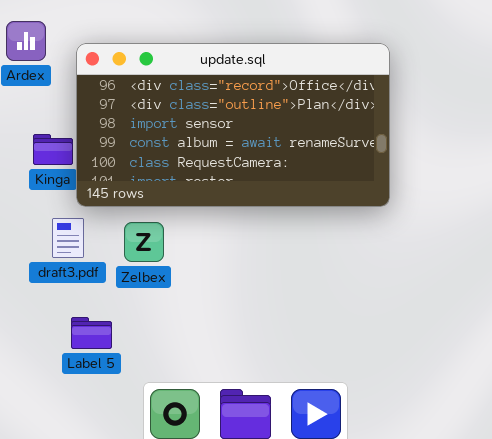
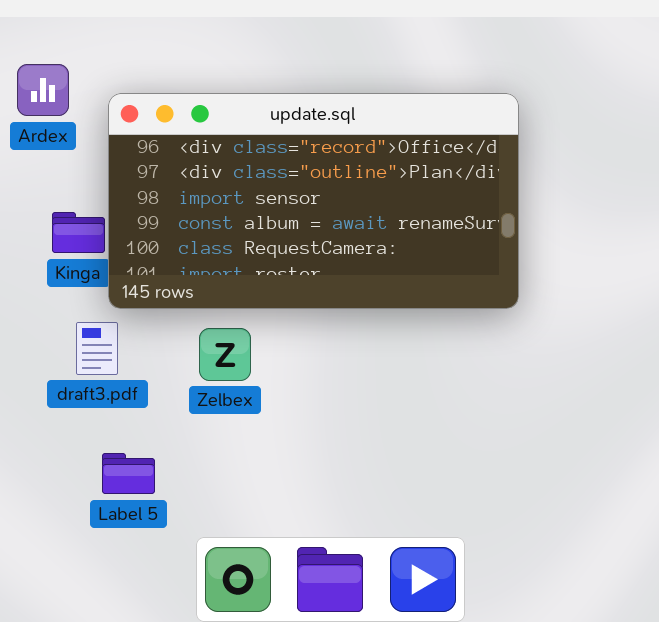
Zelbex: [124,222,164,262] -> [199,328,251,381], moved

